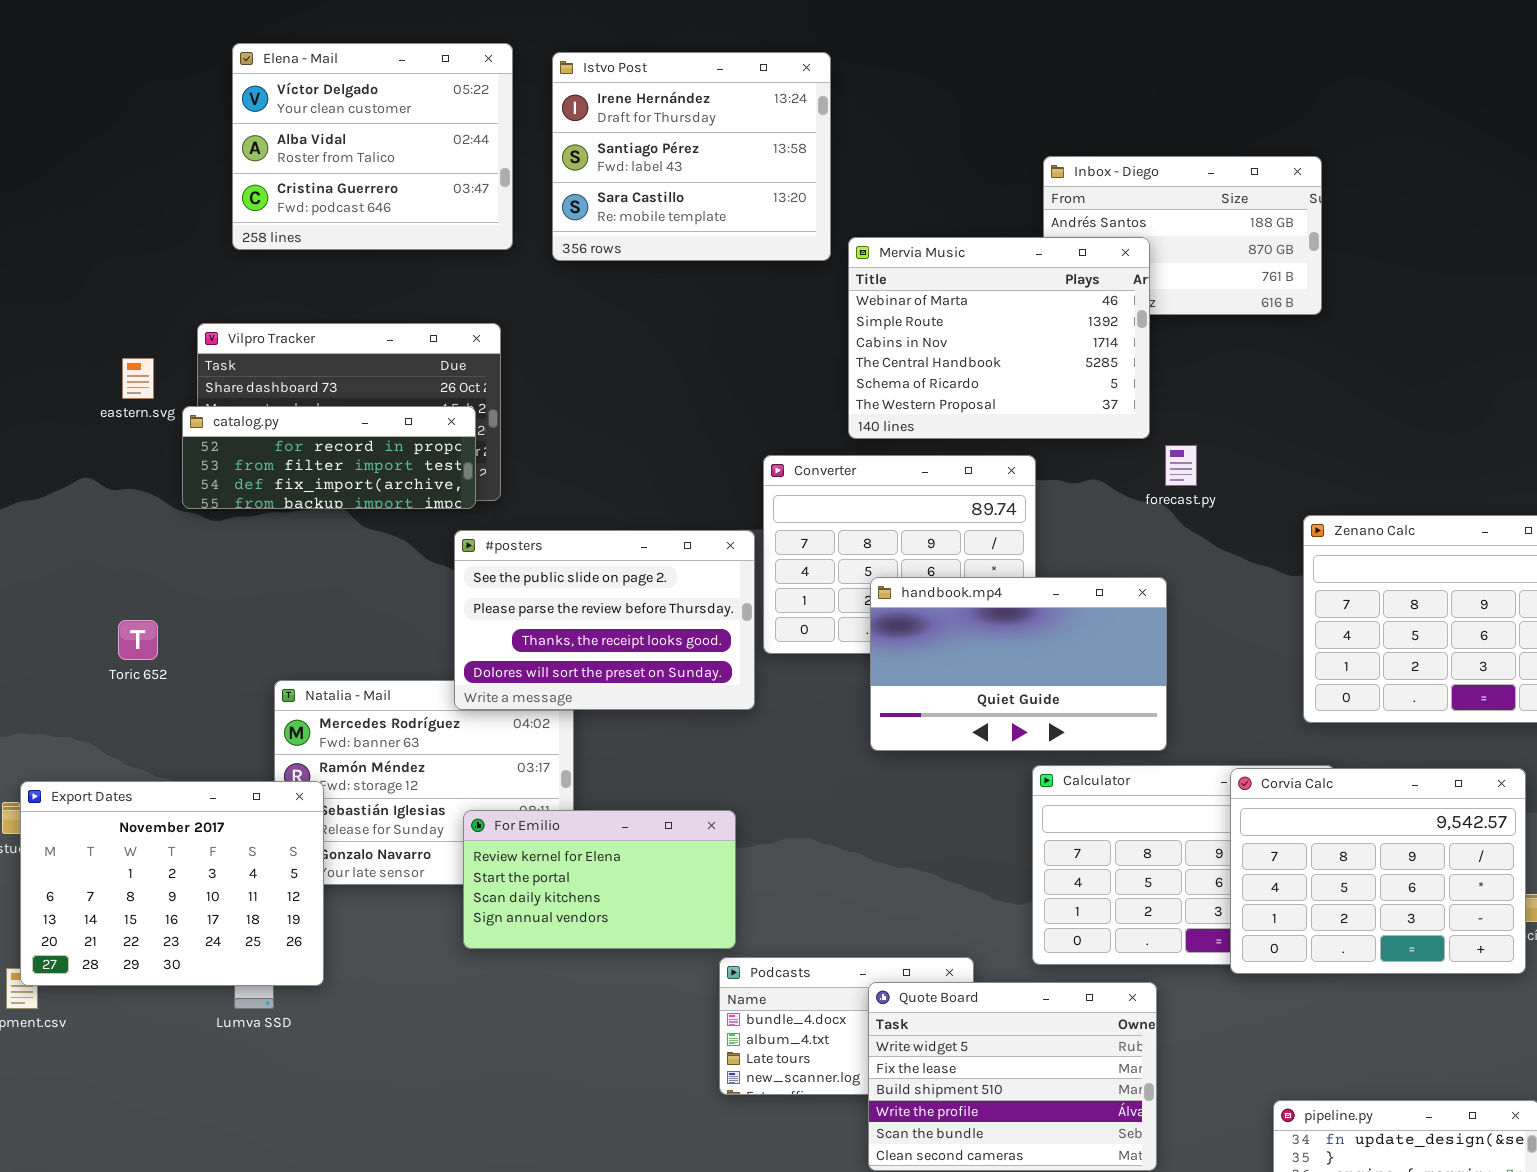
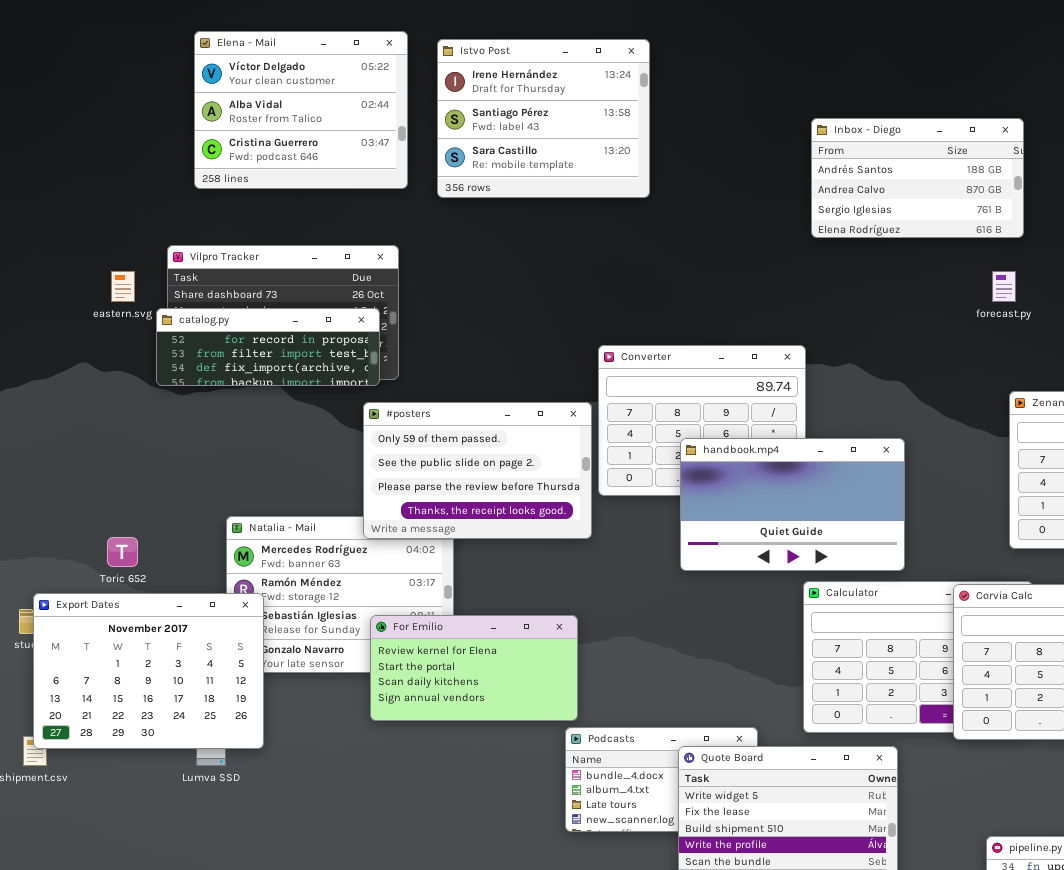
Mervia Music: [848,237,1150,439] -> none, closed
forecast.py: [1165,445,1197,486] -> [992,271,1016,302], moved
#posters: [454,530,755,710] -> [363,402,592,539], scrolled up 1 row
Toric 652: [118,620,158,660] -> [107,537,138,567], moved

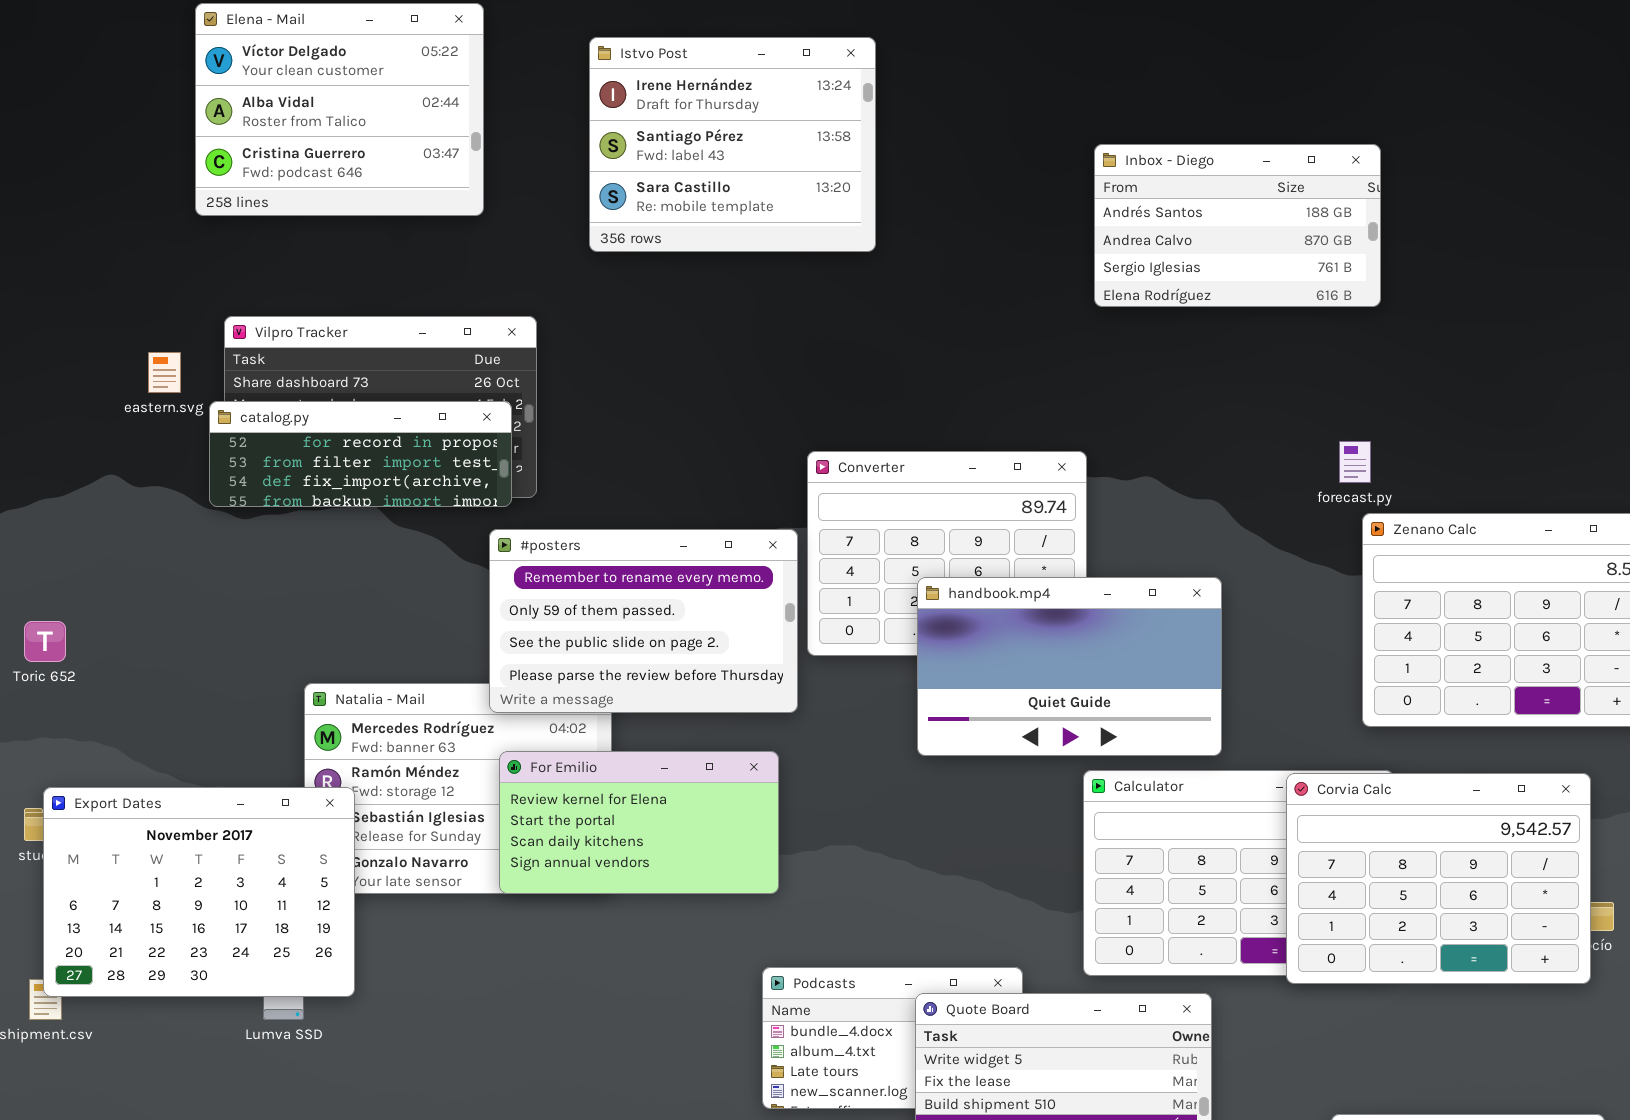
Elena - Mail: [194,31,408,189] -> [195,3,484,216], moved
forecast.py: [992,271,1016,302] -> [1339,441,1371,483], moved
#posters: [363,402,592,539] -> [489,529,798,713], scrolled up 1 row
Toric 652: [107,537,138,567] -> [24,621,66,662], moved
For Emilio: [370,615,578,721] -> [499,751,779,894], moved

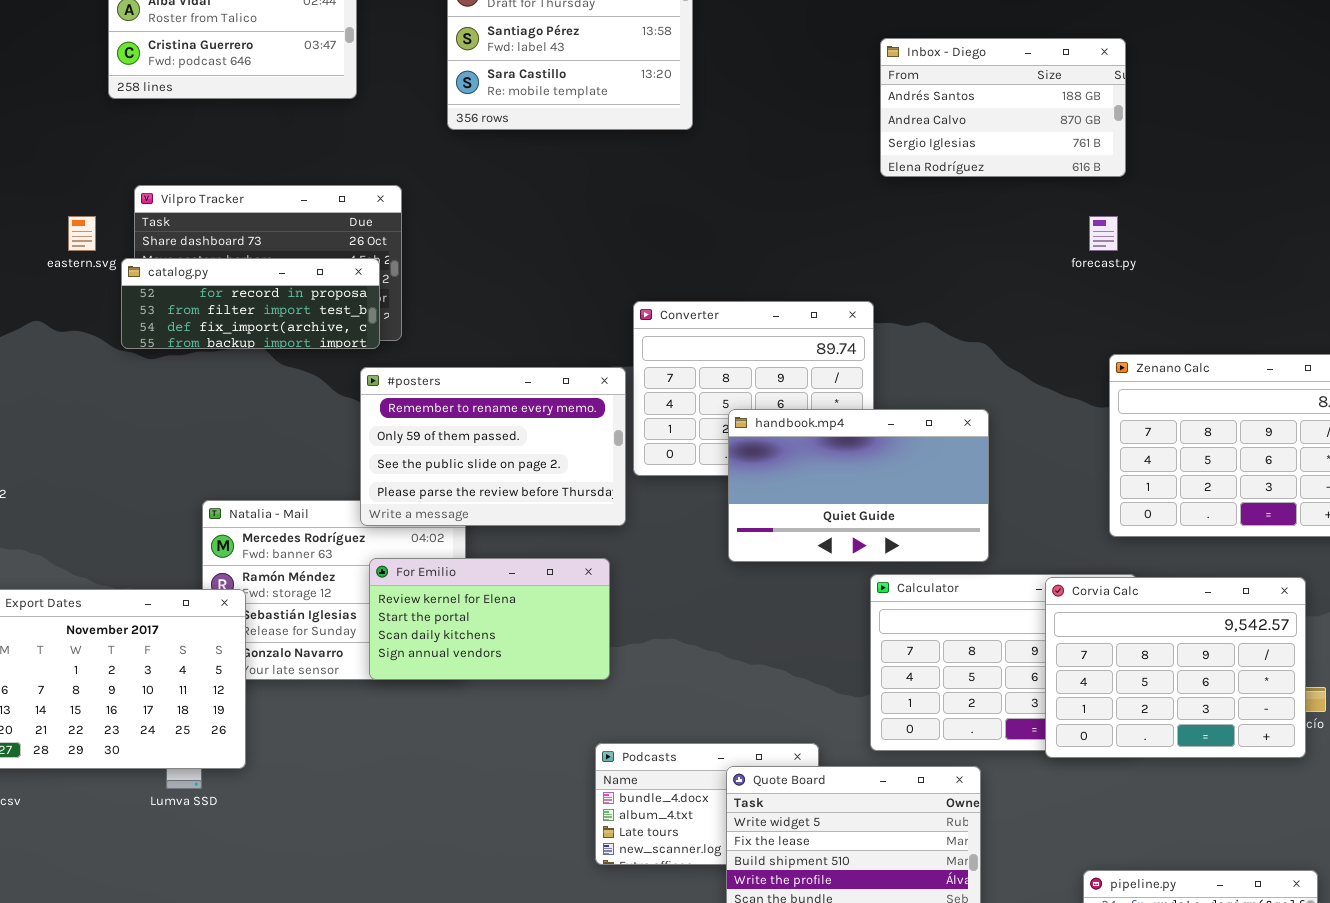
forecast.py: [1339,441,1371,483] -> [1089,216,1118,251], moved

